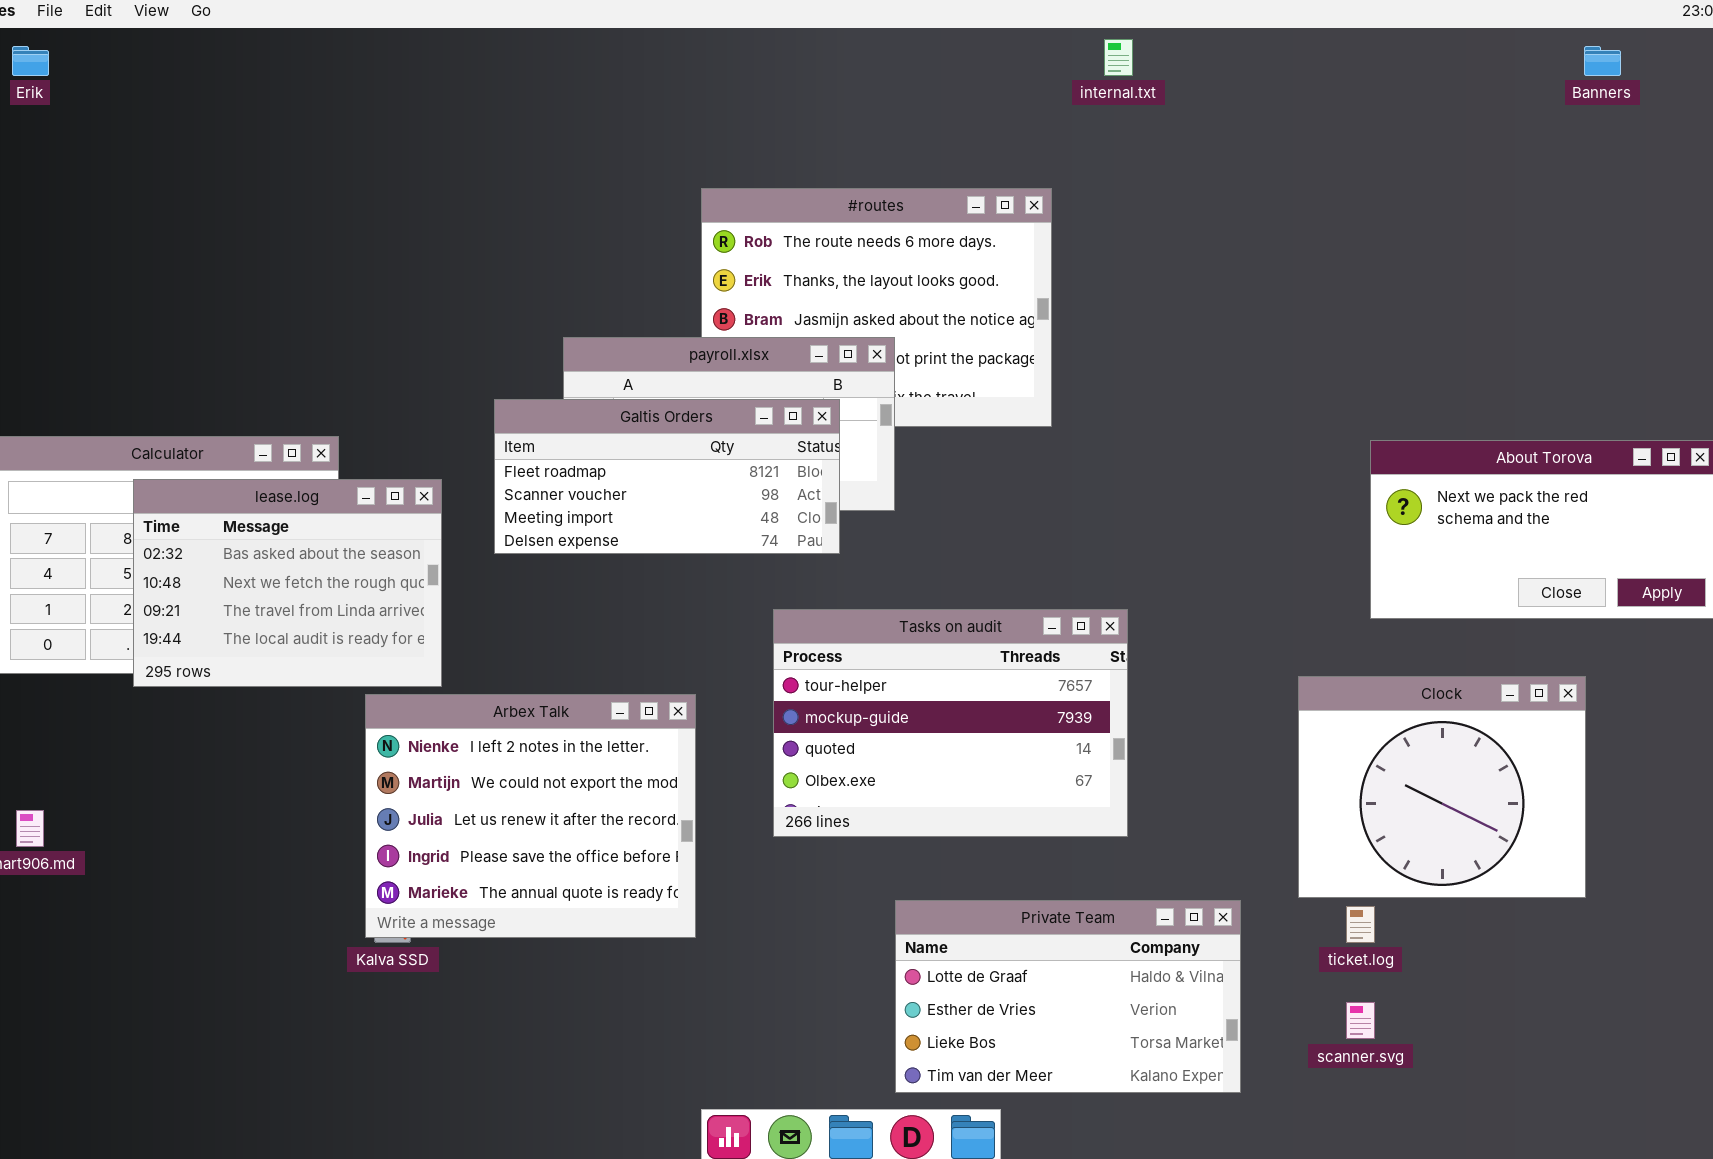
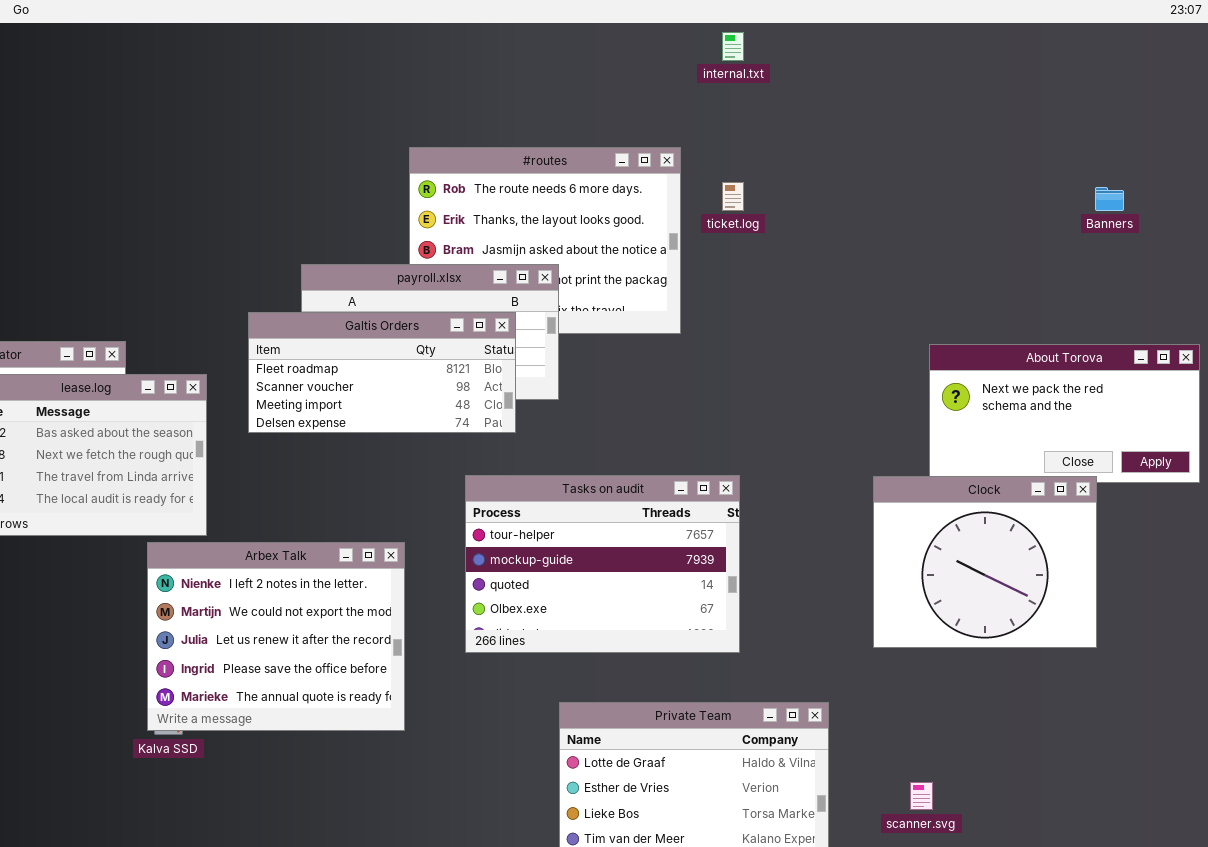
Banners: [1584,46,1621,76] -> [1095,187,1124,211], moved
Clock: [1298,676,1586,898] -> [873,476,1097,648], moved
ticket.log: [1346,906,1375,943] -> [722,182,744,211], moved

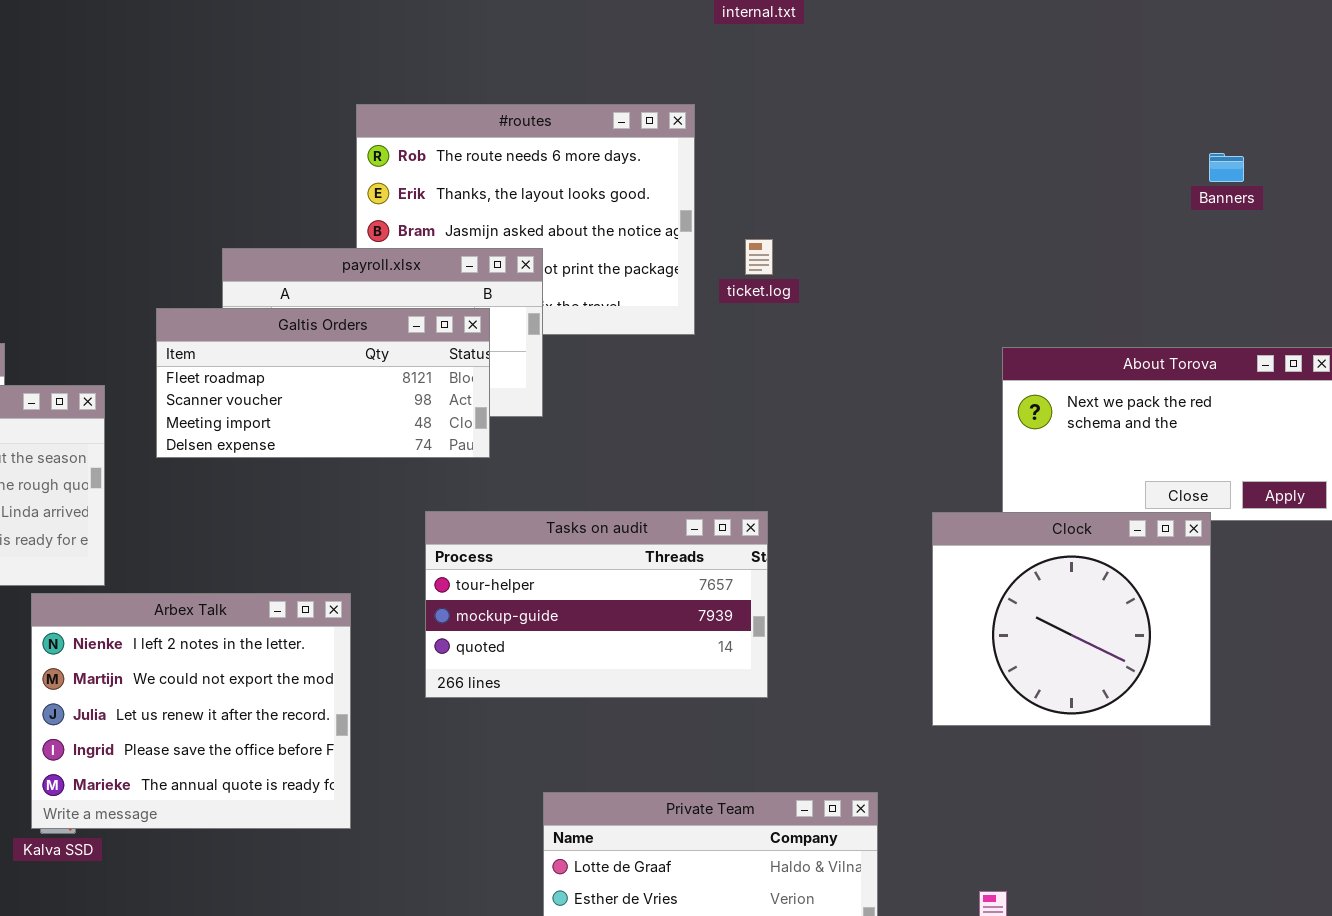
ticket.log: [722,182,744,211] -> [745,239,773,275], moved
Tasks on audit: [465,475,740,653] -> [425,511,768,698], resized

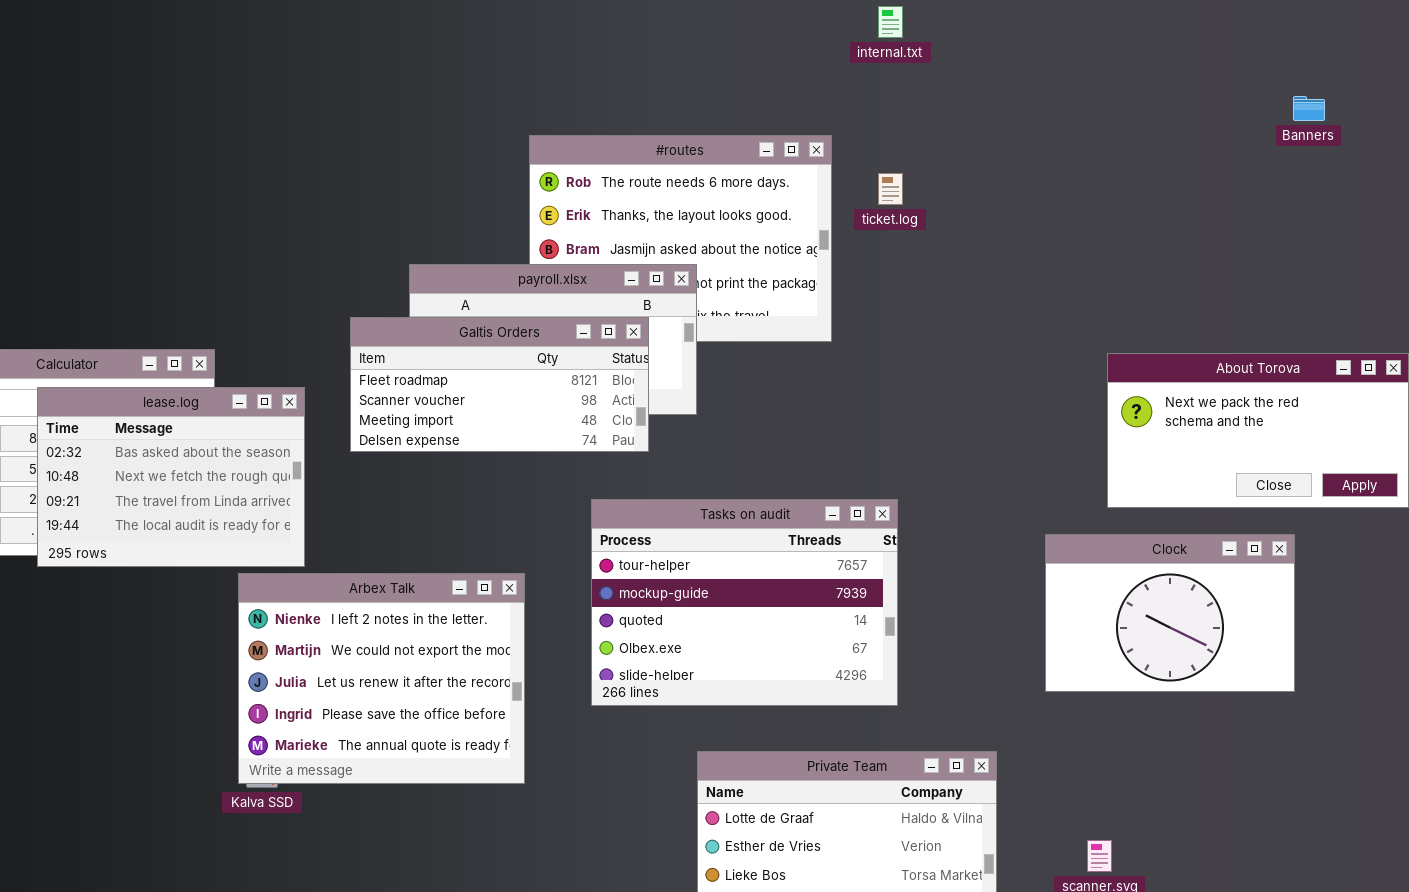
Banners: [1209,153,1244,182] -> [1293,96,1325,121], moved
ticket.log: [745,239,773,275] -> [878,173,903,205], moved
Tasks on audit: [425,511,768,698] -> [591,499,898,706], resized
Clock: [932,512,1211,726] -> [1045,534,1295,692], resized

